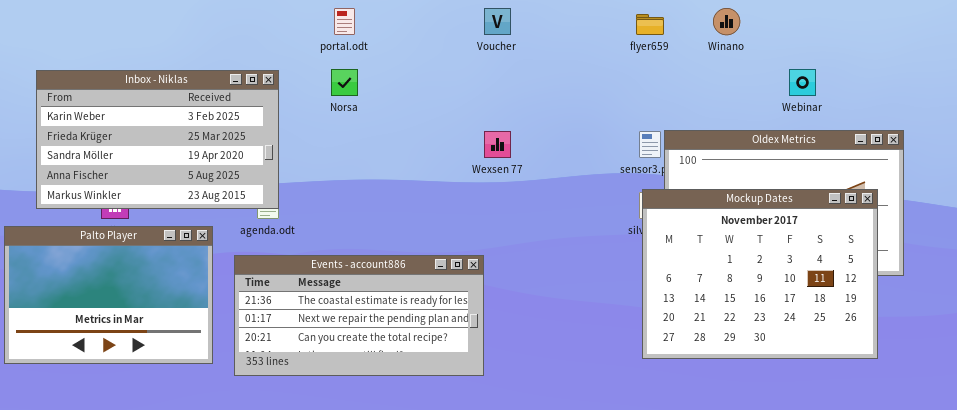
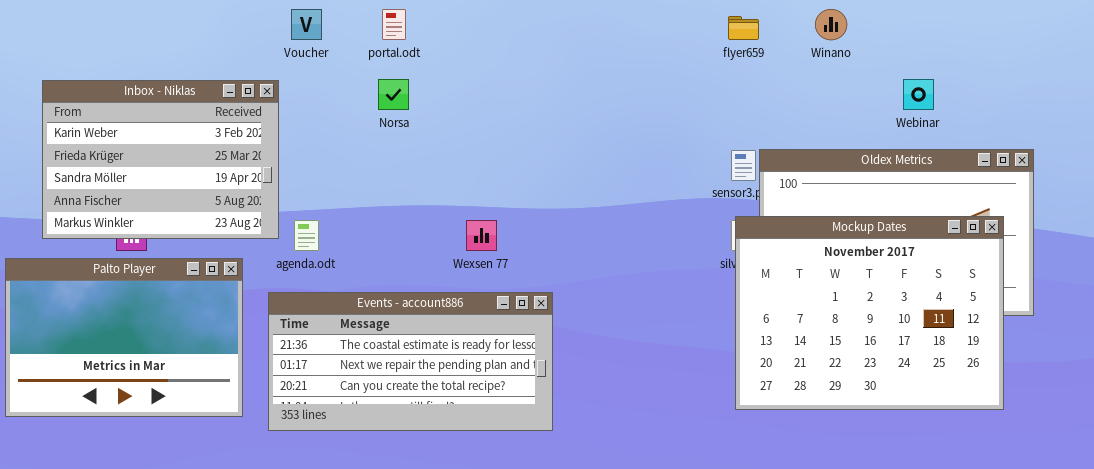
Voucher: [484,8,511,35] -> [291,9,322,40], moved
Inbox - Niklas: [36,70,279,209] -> [42,80,279,239], resized
Wexsen 77: [484,131,511,158] -> [466,220,497,251], moved

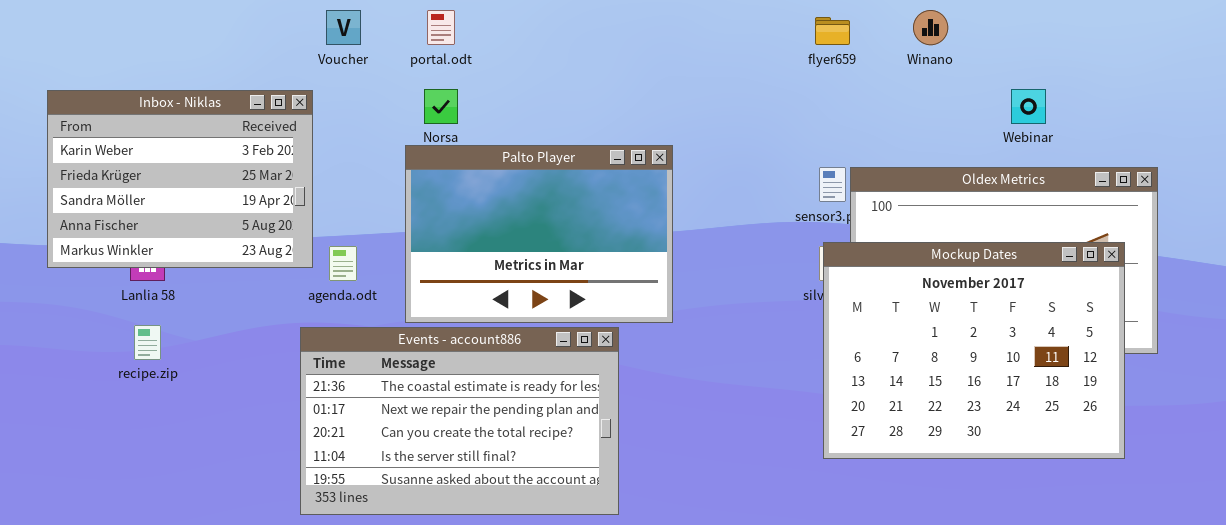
Palto Player: [5,258,243,417] -> [405,145,673,323], moved
Events - account886: [268,292,553,431] -> [300,327,619,515], resized

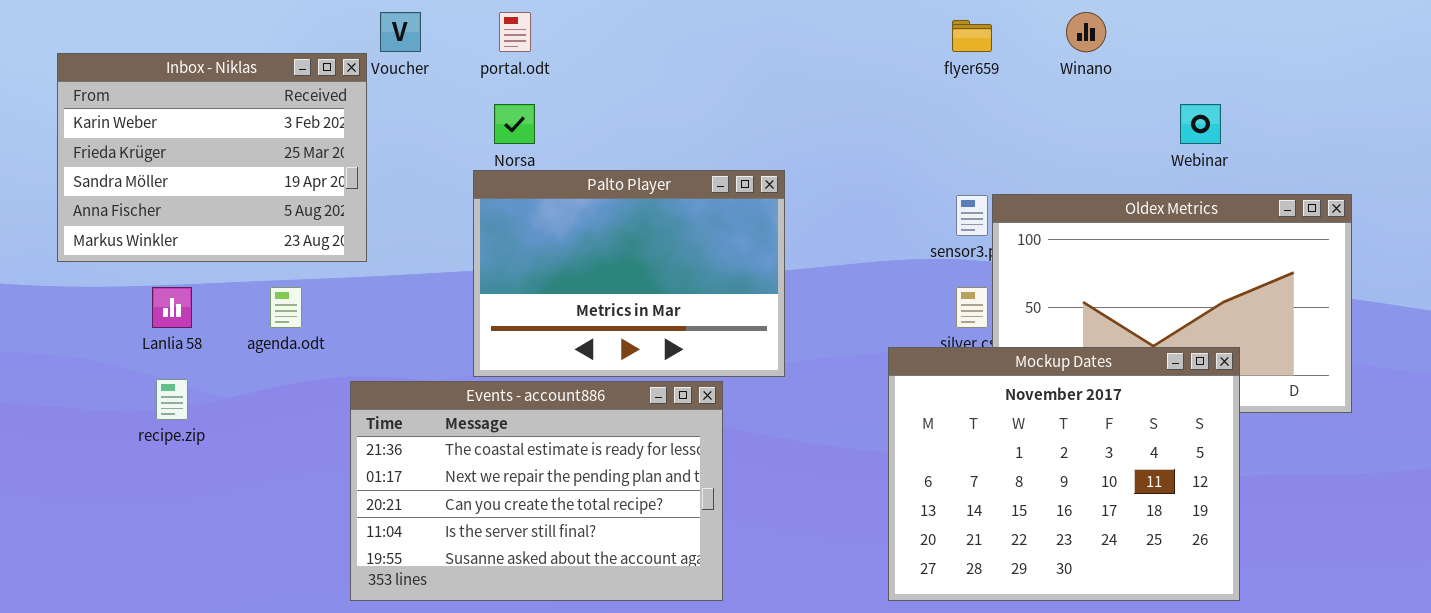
Inbox - Niklas: [47,90,313,268] -> [57,53,367,262], moved
Mockup Dates: [823,242,1125,459] -> [888,347,1240,601], moved
agenda.odt: [329,246,357,281] -> [270,287,302,328], moved

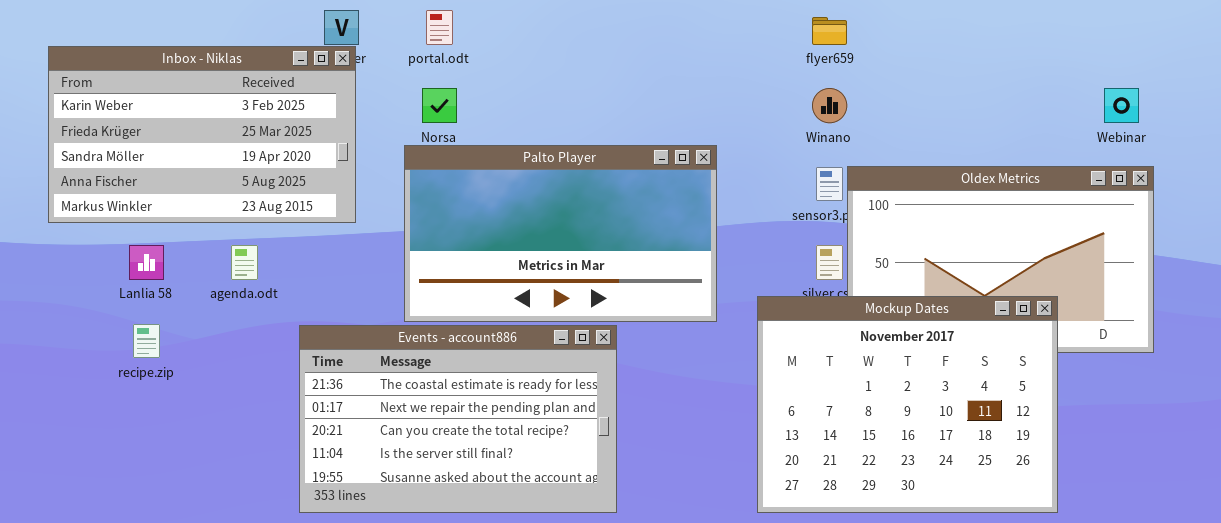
Winano: [1066,12,1106,52] -> [812,88,847,123], moved
Inbox - Niklas: [57,53,367,262] -> [48,46,356,223], resized
Webinar: [1180,104,1221,144] -> [1104,88,1139,123], moved
Palto Player: [473,170,785,377] -> [404,145,717,322], resized

